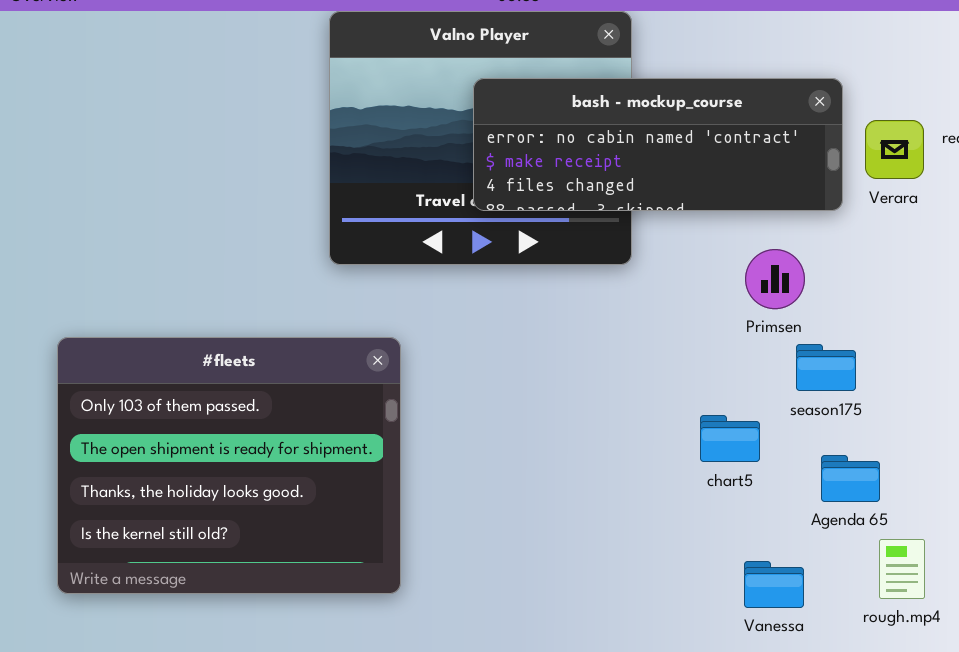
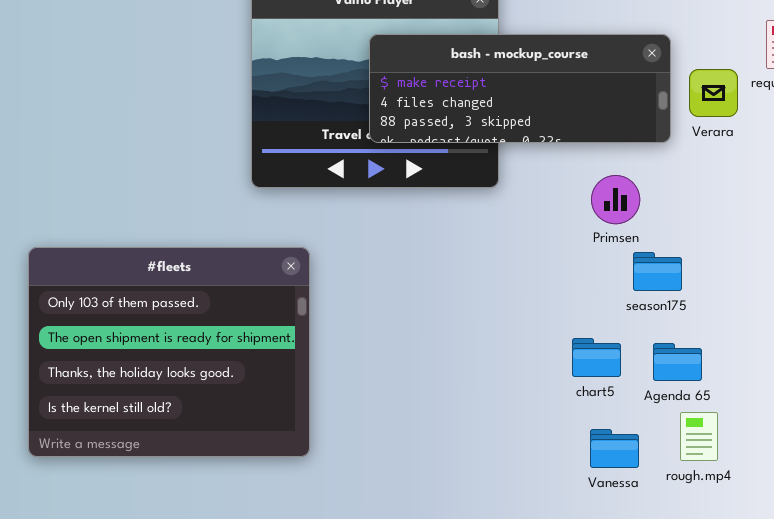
bash - mockup_course: [473,78,843,211] -> [369,34,671,143], scrolled down 1 row
chart5: [700,415,760,462] -> [572,338,621,377], moved
rough.mp4: [879,539,925,599] -> [680,412,718,461], moved

